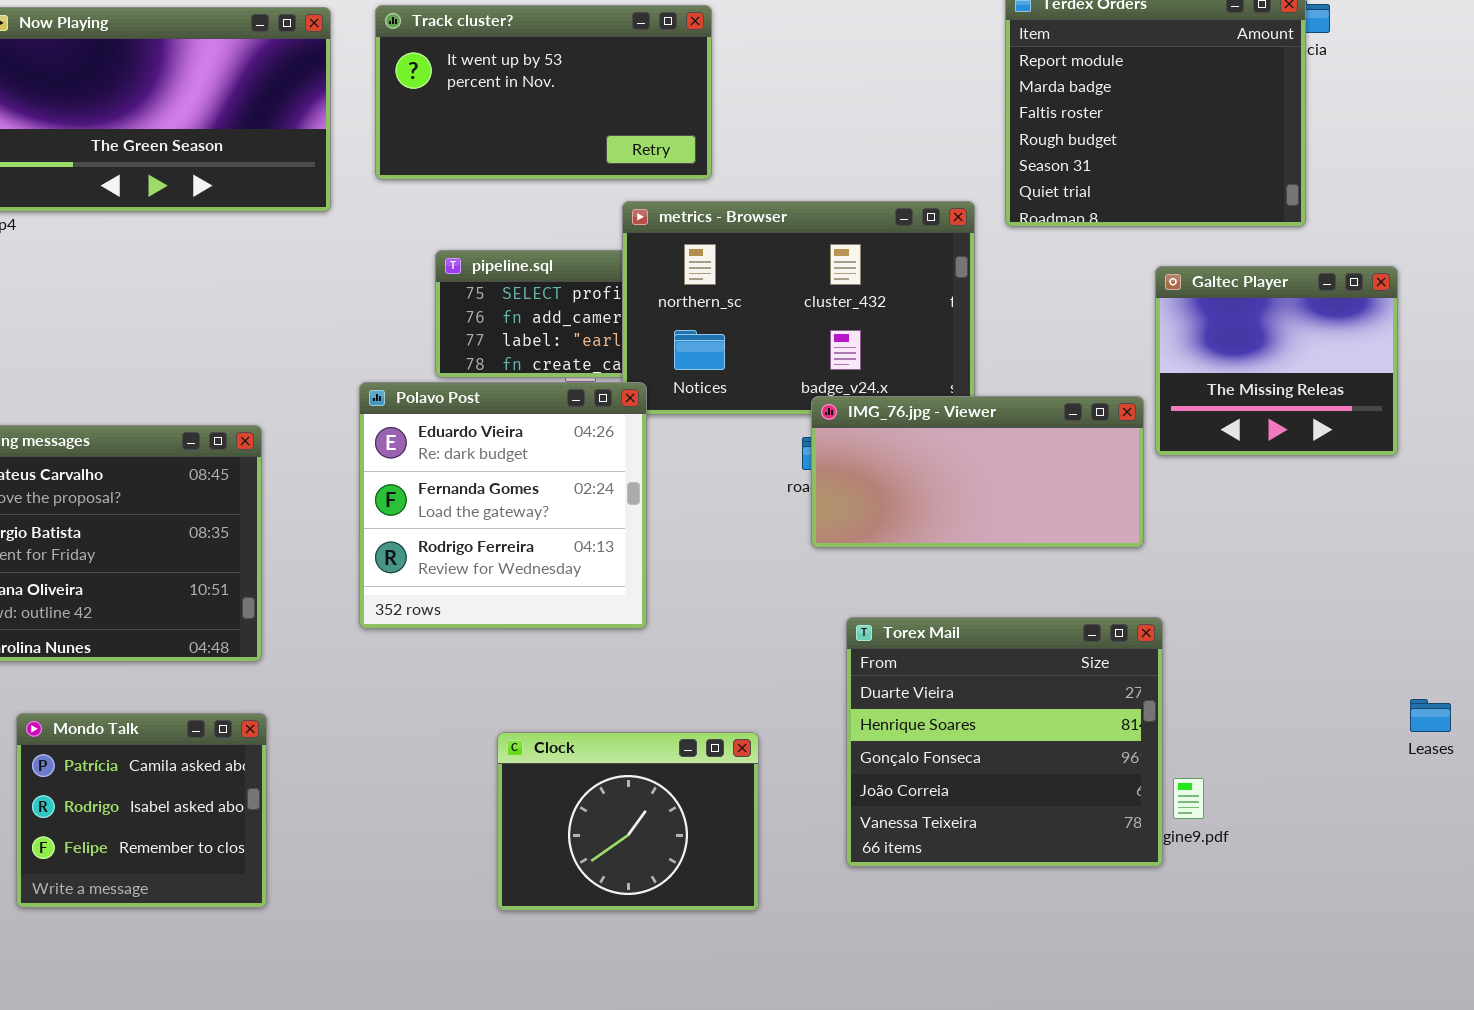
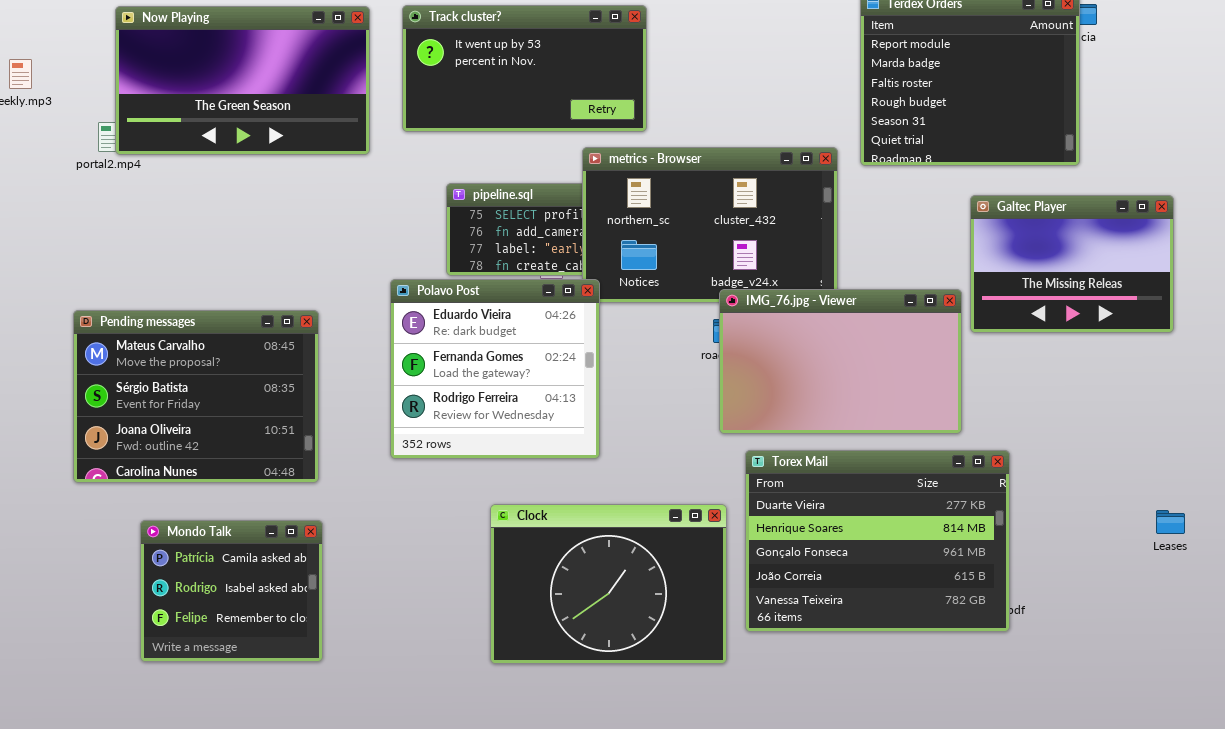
Galtec Player: [1155,266,1398,456] -> [970,195,1174,333], resized
IMG_76.jpg - Viewer: [811,396,1144,548] -> [719,289,962,434], resized
Torex Mail: [846,617,1163,867] -> [745,450,1010,632], resized
Clock: [497,732,759,911] -> [490,504,727,664], resized

